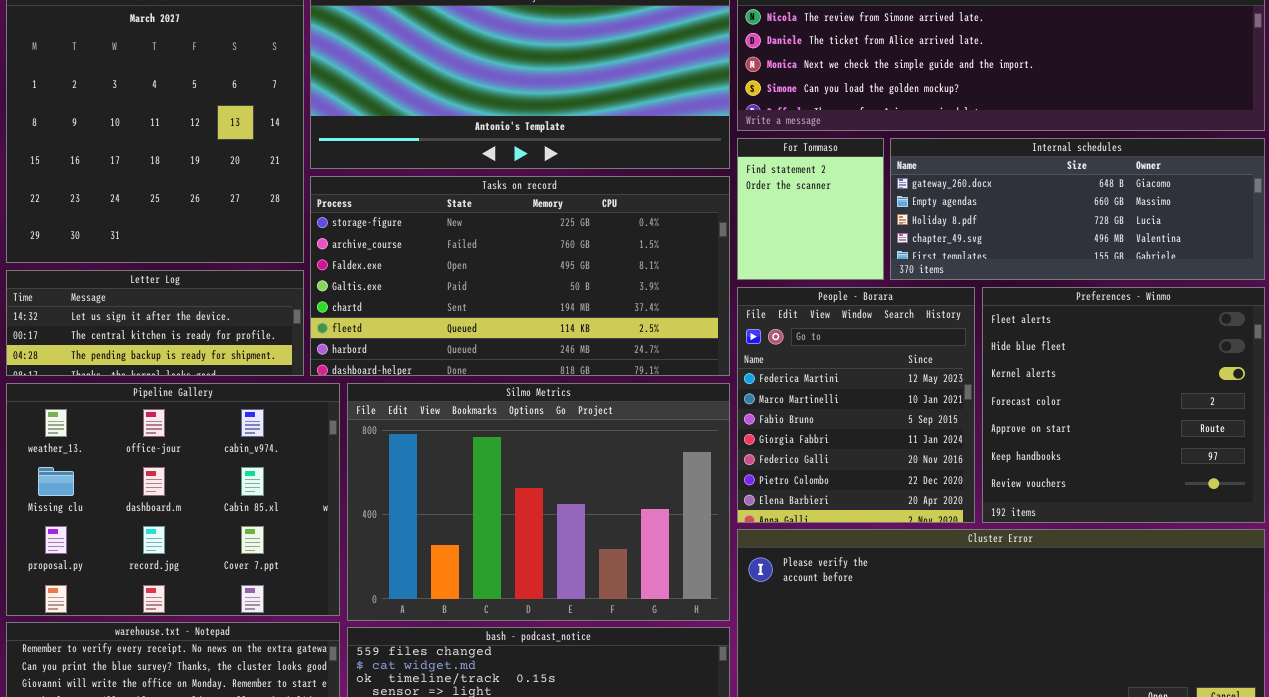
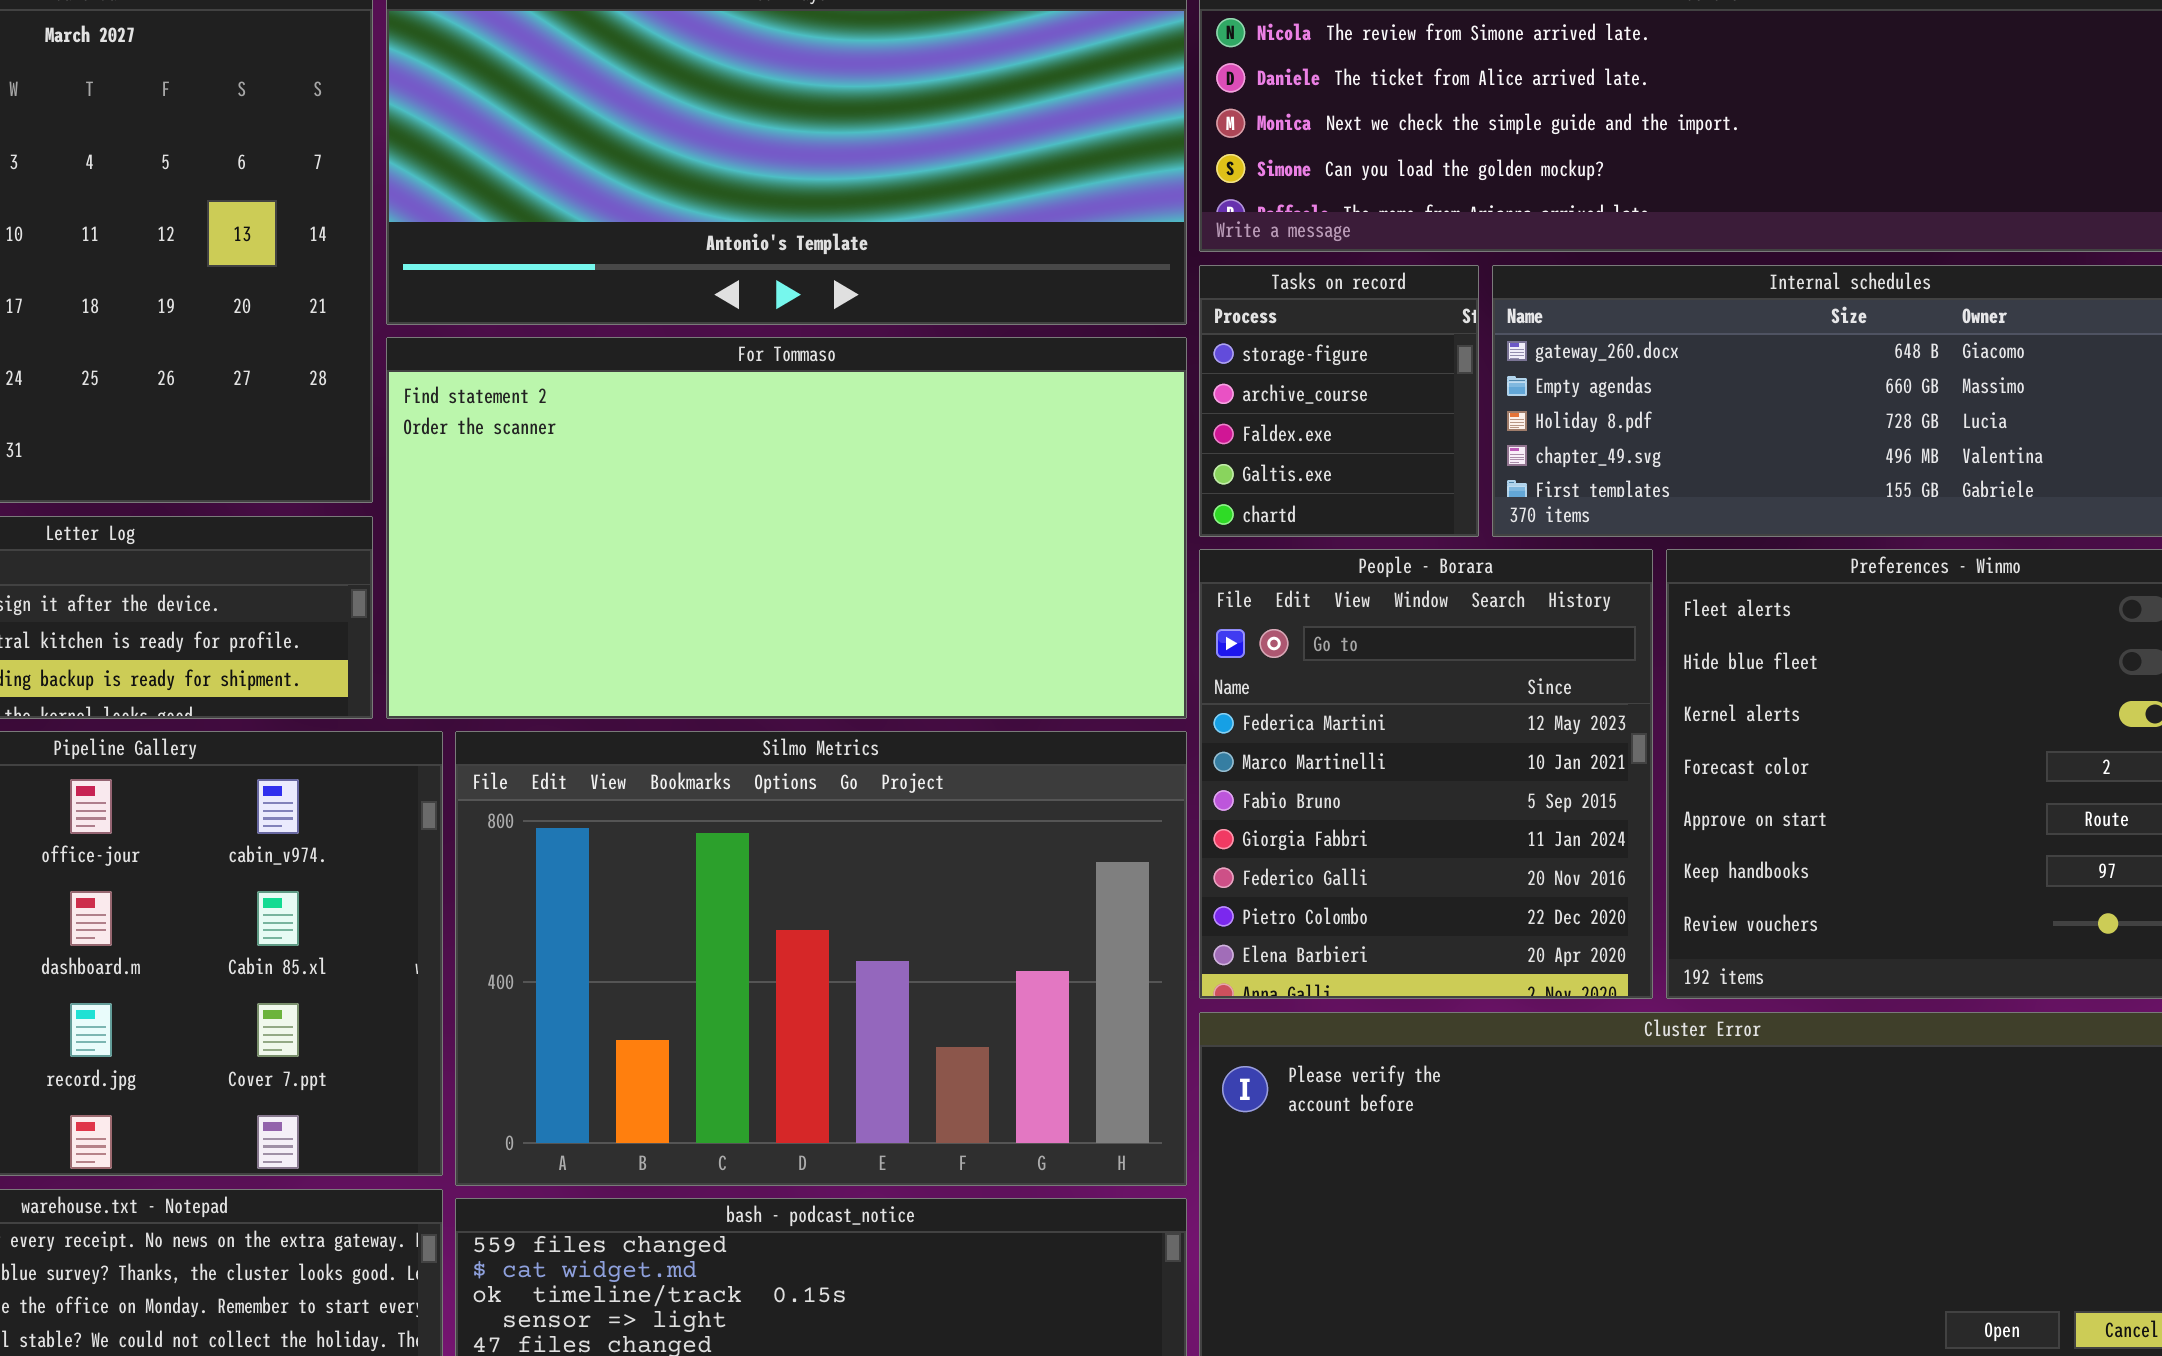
For Tommaso: [737,138,884,280] -> [386,337,1187,719], moved, resized
Tasks on record: [310,176,730,376] -> [1199,265,1479,537], moved, resized

